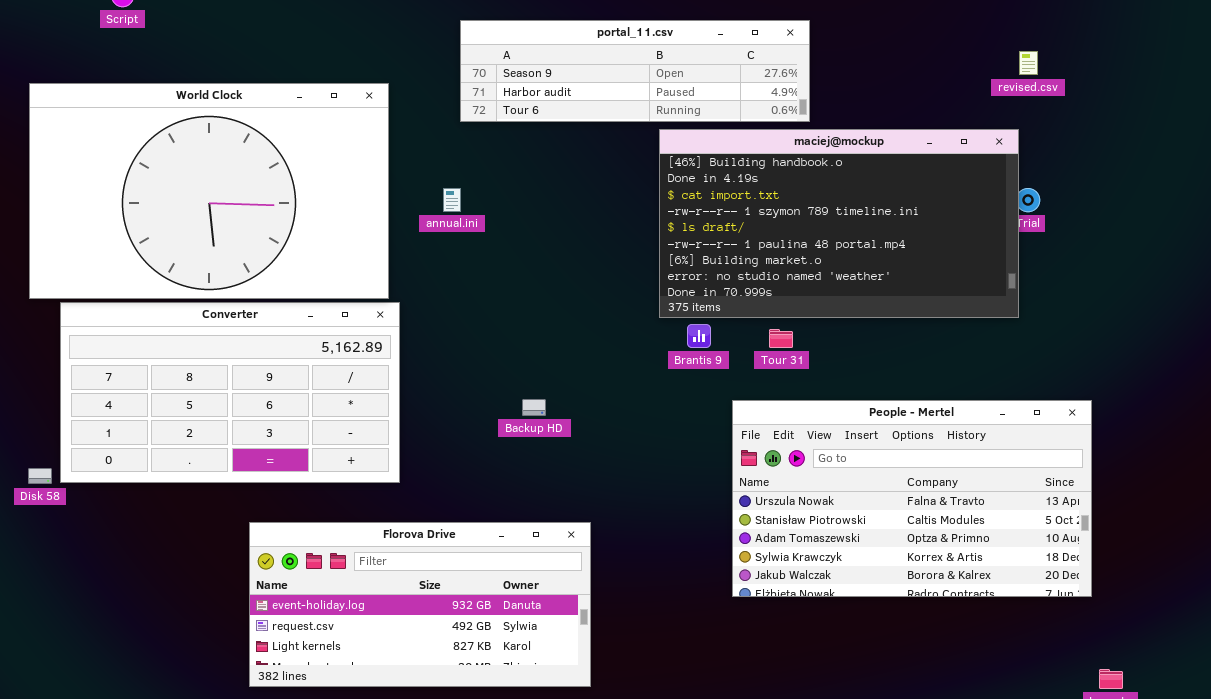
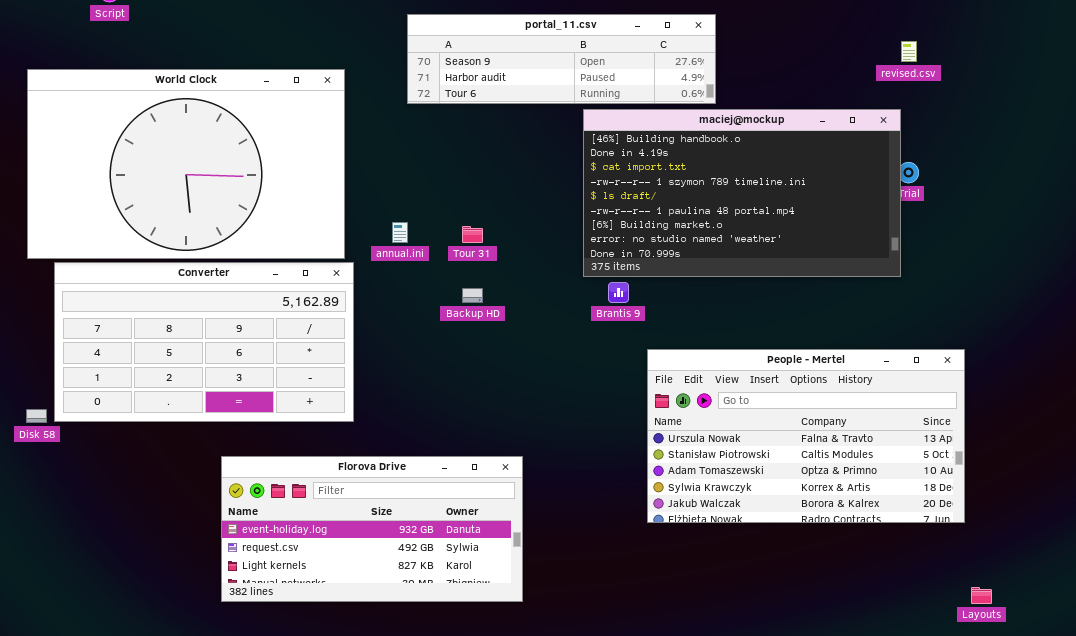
annual.ini: [443,188,461,212] -> [392,222,408,243], moved
Tour 31: [769,329,793,348] -> [462,226,483,243], moved
Backup HD: [522,399,546,416] -> [462,288,483,303], moved

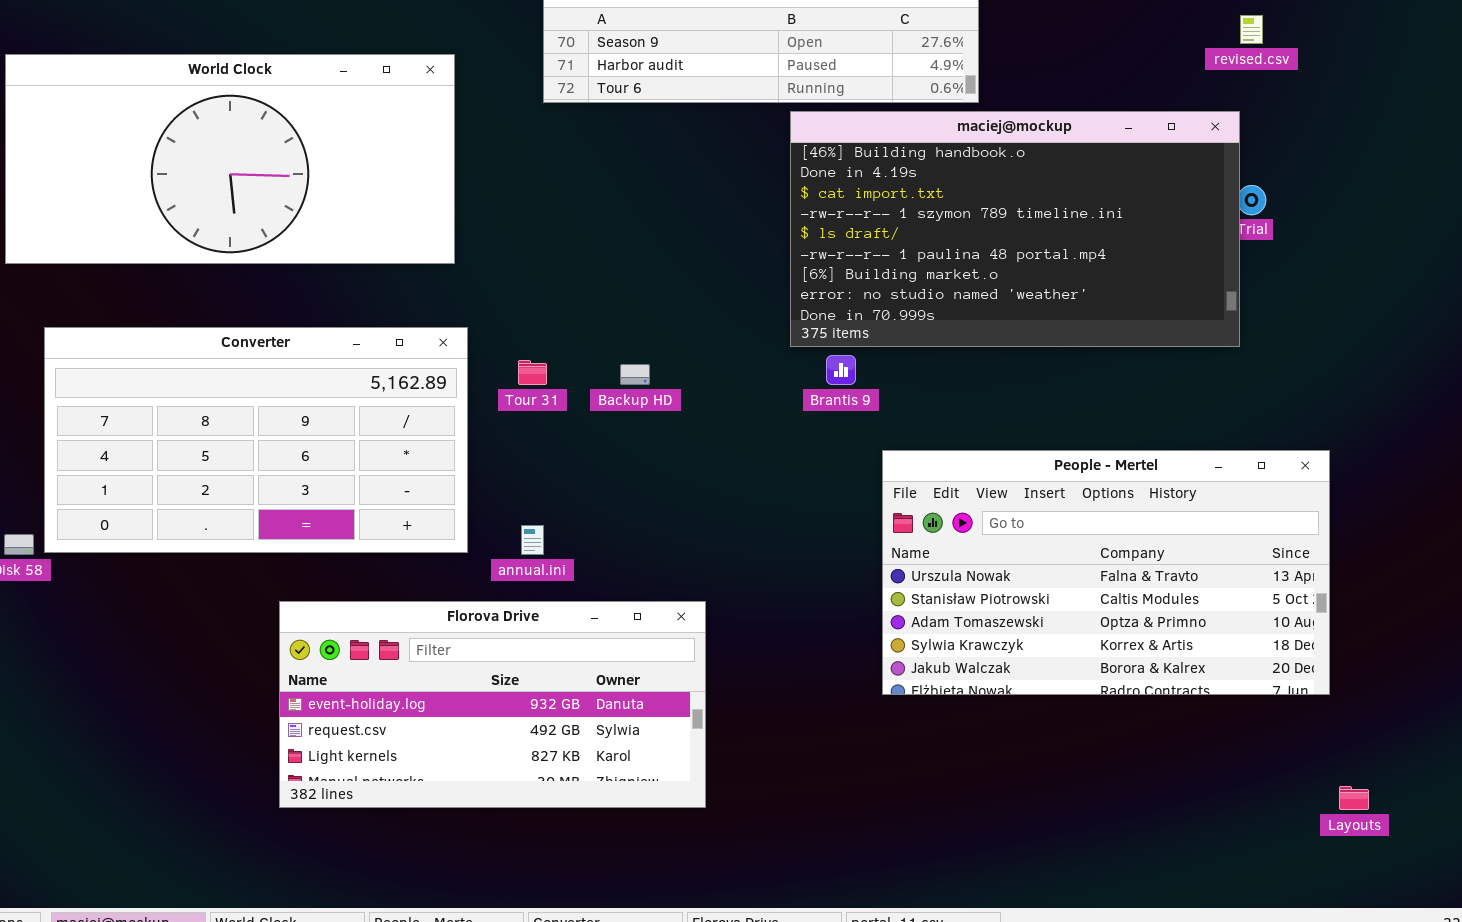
World Clock: [27,69,345,259] -> [5,54,455,264], resized
annual.ini: [392,222,408,243] -> [521,525,544,555], moved
Tour 31: [462,226,483,243] -> [518,360,547,385], moved

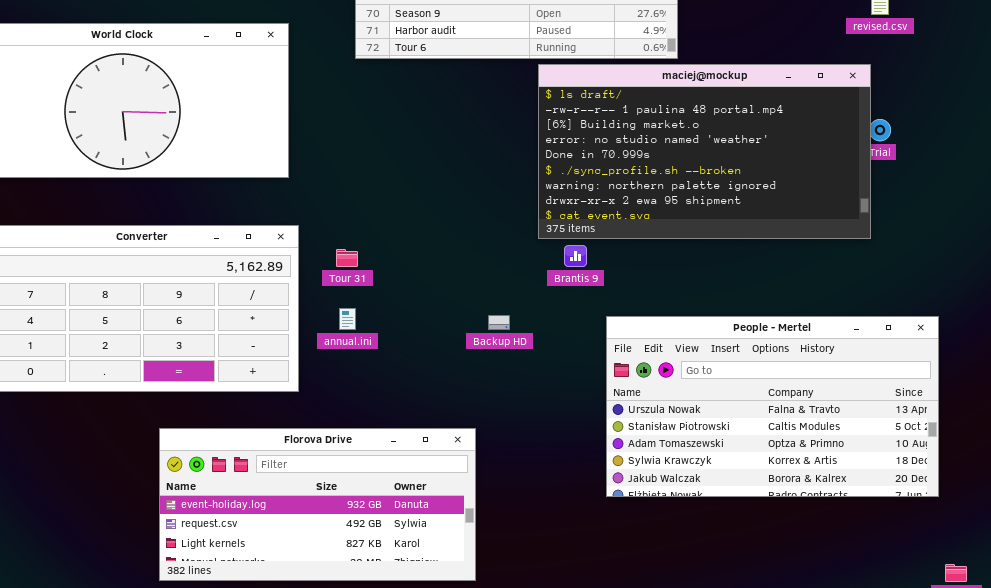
maciej@mockup: [790,111,1240,347] -> [538,64,871,239], scrolled down 4 rows
Backup HD: [620,364,650,385] -> [488,315,510,330], moved
annual.ini: [521,525,544,555] -> [339,308,356,330], moved

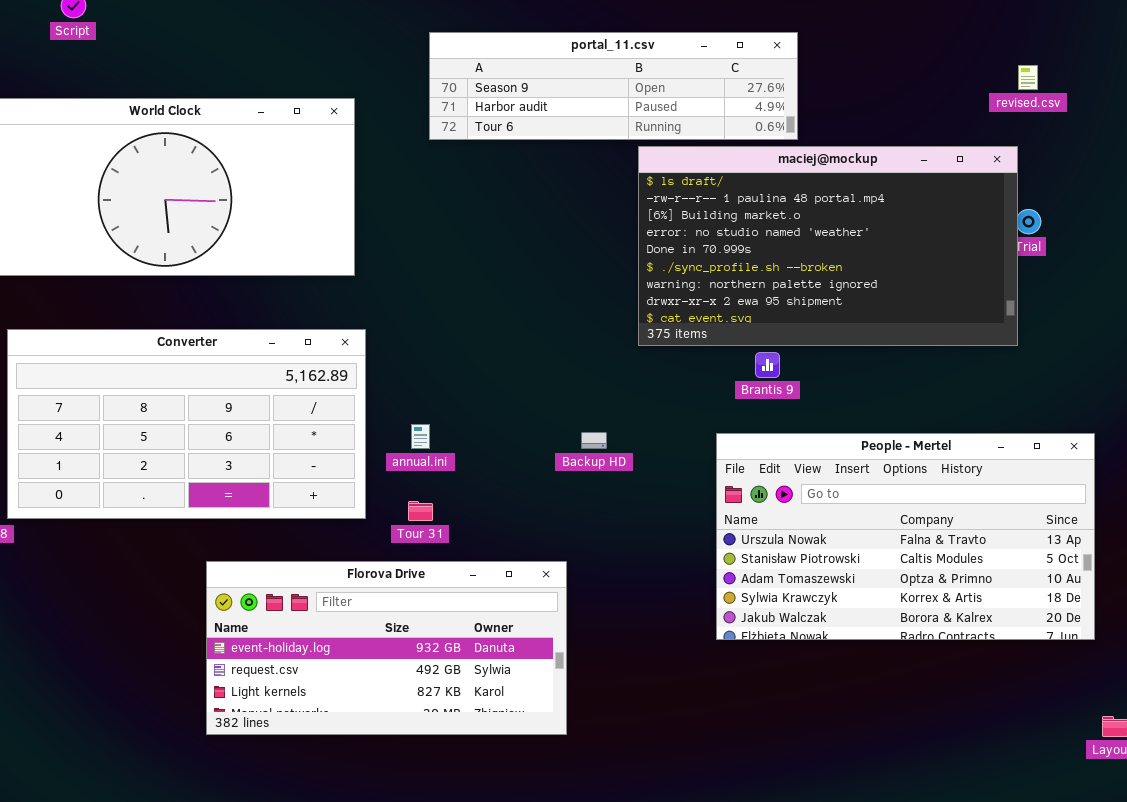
Brantis 9: [564,245,587,267] -> [755,352,780,378], moved
Tour 31: [336,249,358,267] -> [408,501,433,521], moved

